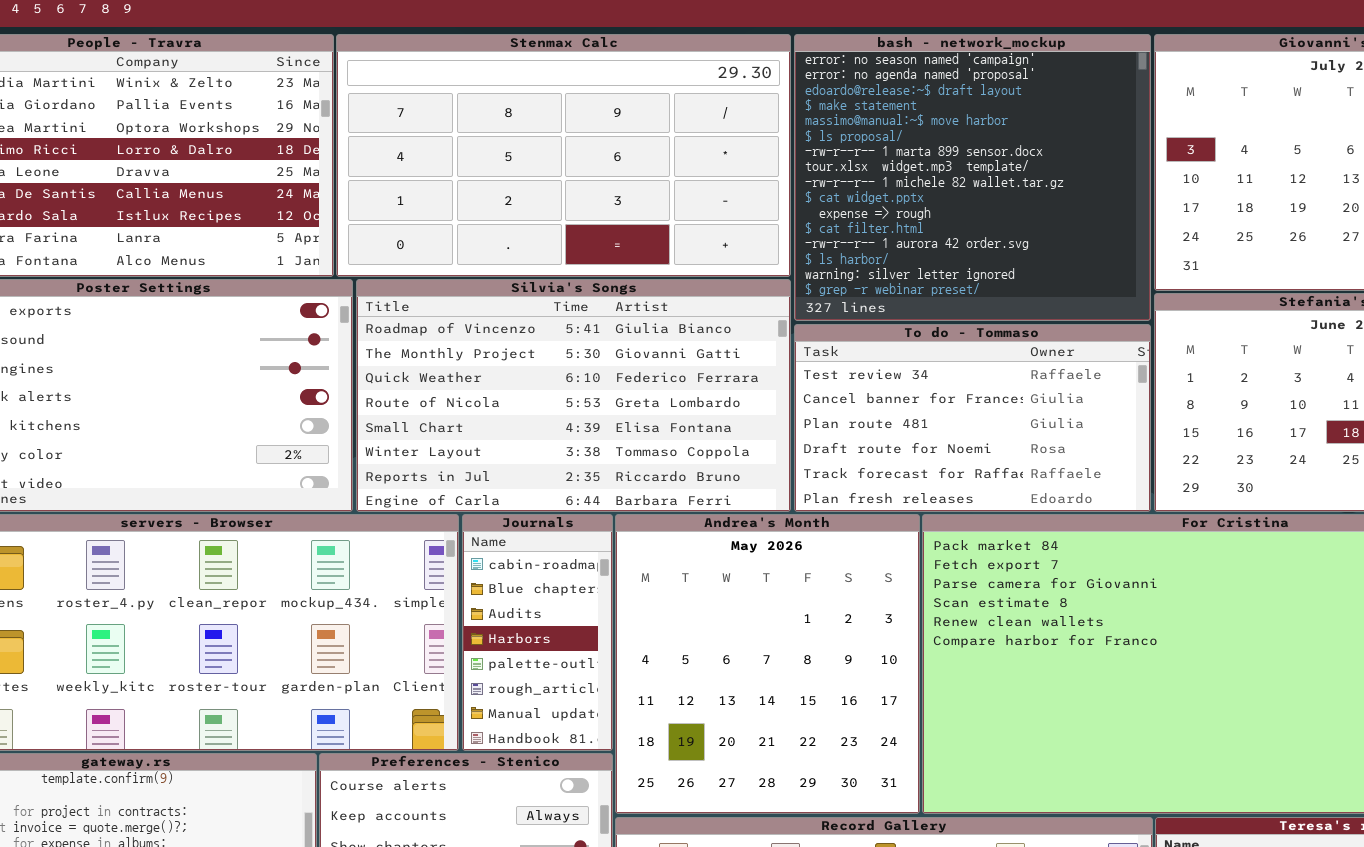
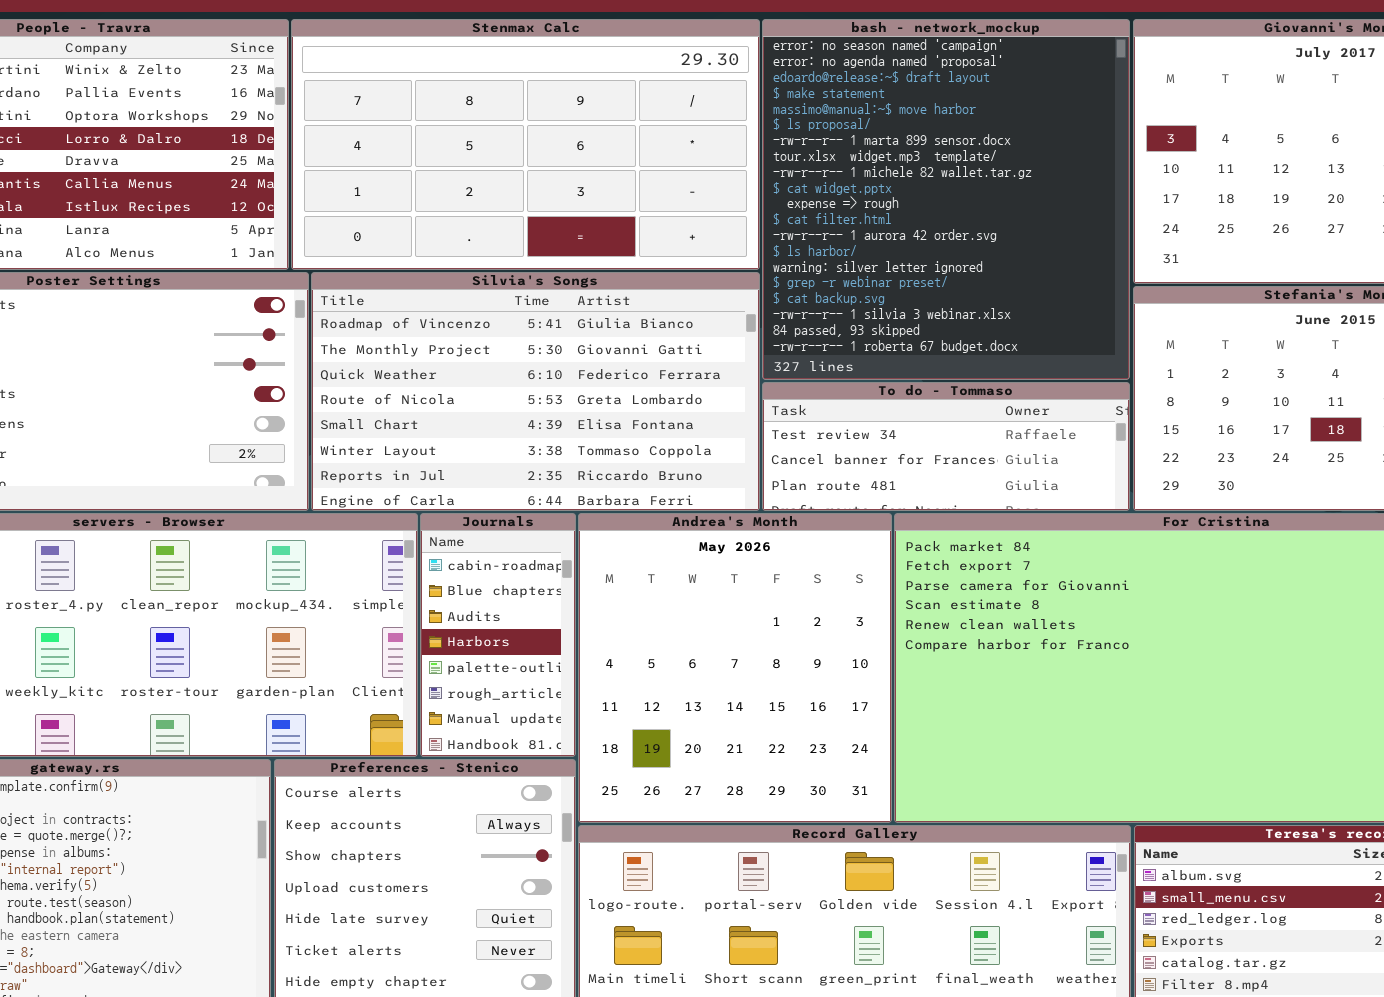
bash - network_mockup: [794,34,1151,321] -> [762,19,1130,380], resized
To do - Tommaso: [794,324,1151,512] -> [762,382,1130,511], resized

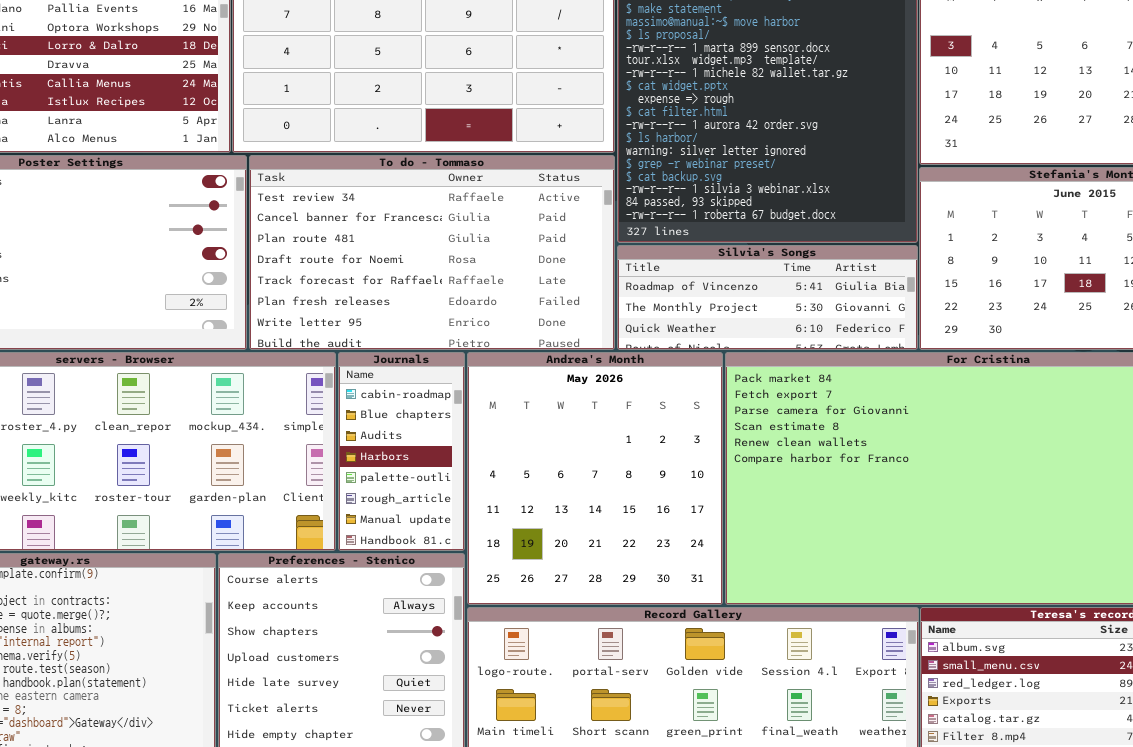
Silvia's Songs: [311,272,760,511] -> [617,245,918,350], moved, resized
To do - Tommaso: [762,382,1130,511] -> [249,155,615,350], moved, resized

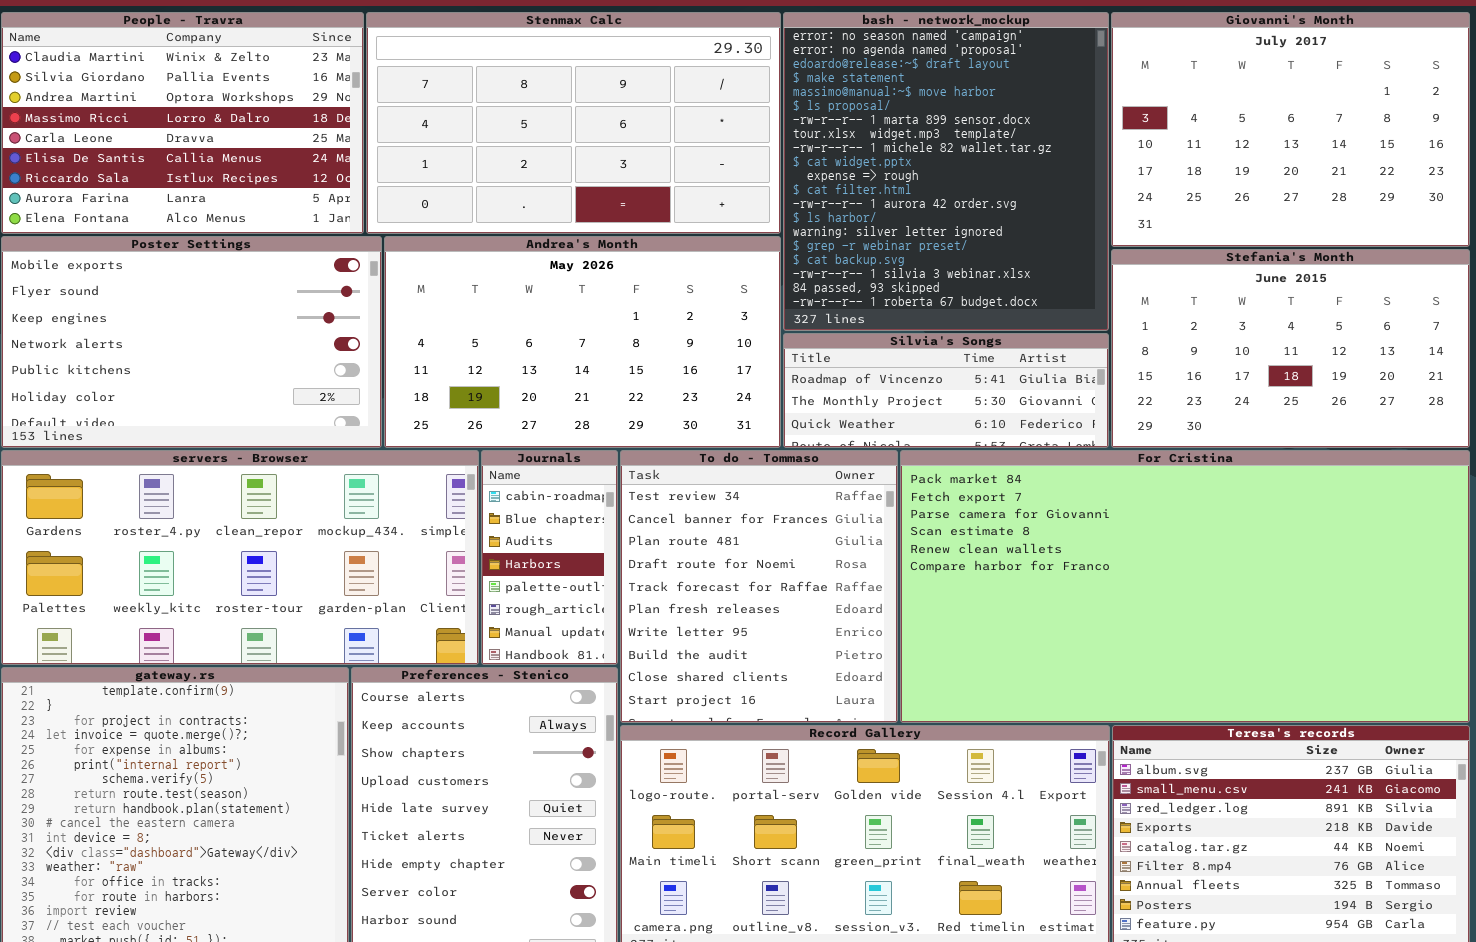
To do - Tommaso: [249,155,615,350] -> [620,450,898,723], moved, resized
Andrea's Month: [467,352,723,605] -> [384,236,781,448], moved, resized

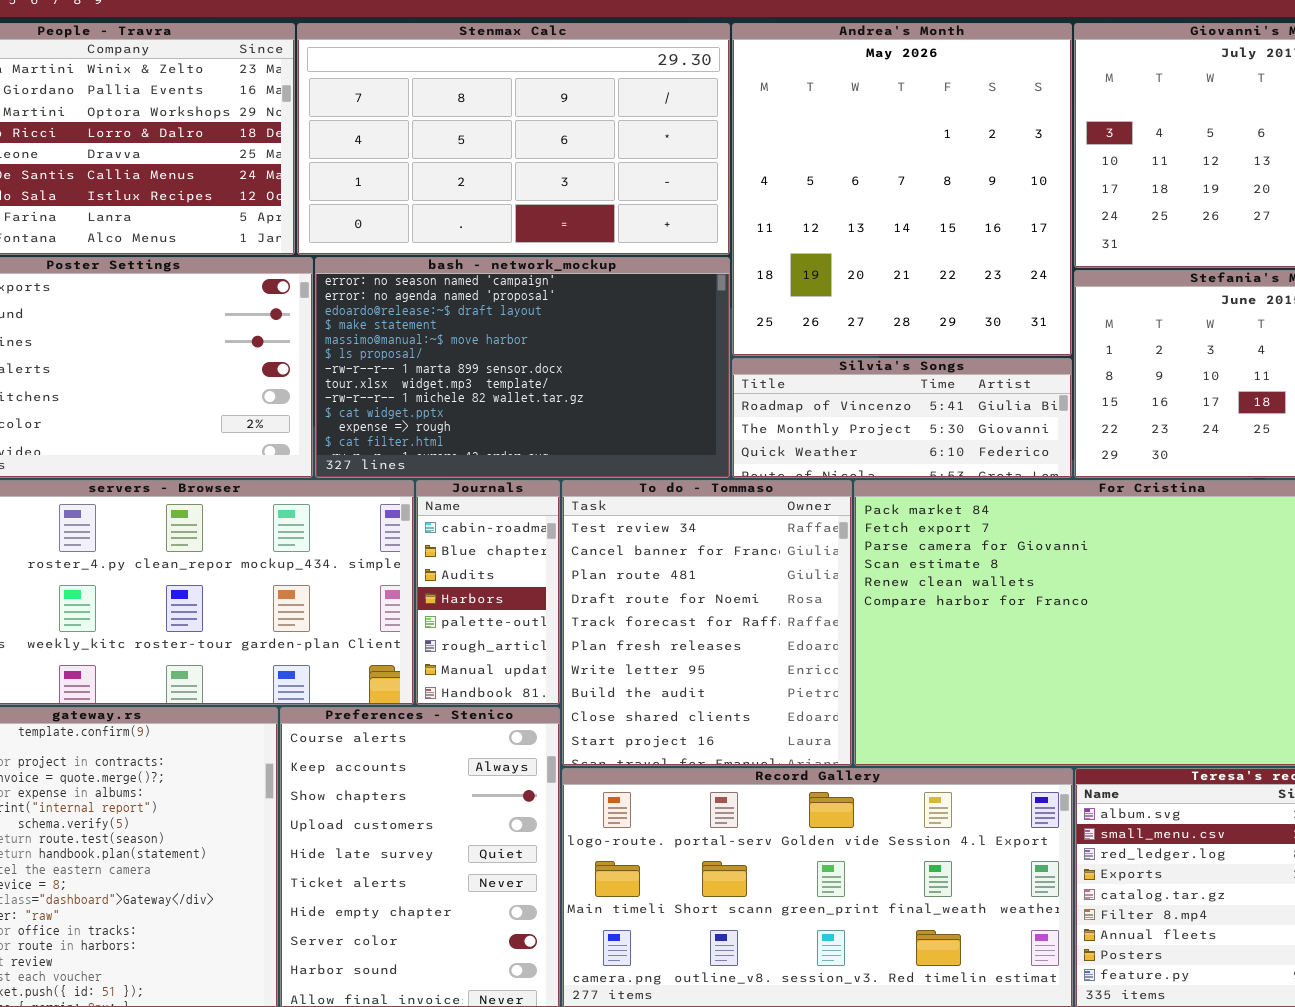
bash - network_mockup: [783,12,1109,331] -> [315,257,730,478], moved, resized
Andrea's Month: [384,236,781,448] -> [732,23,1072,356], moved, resized

